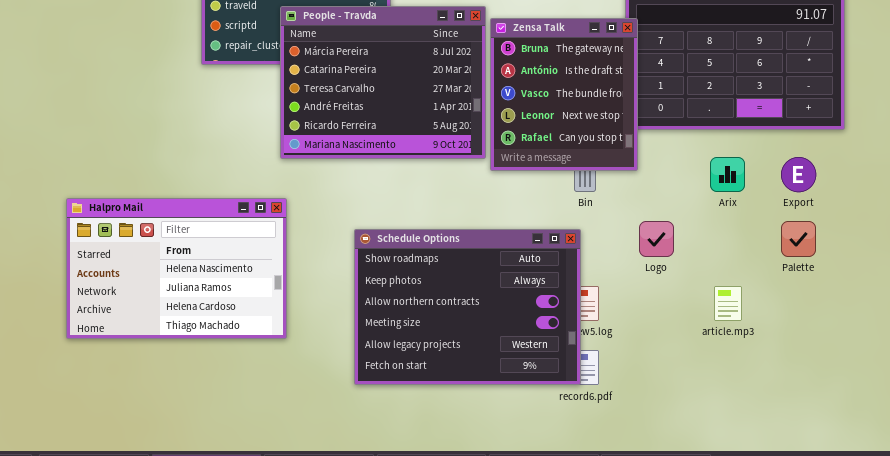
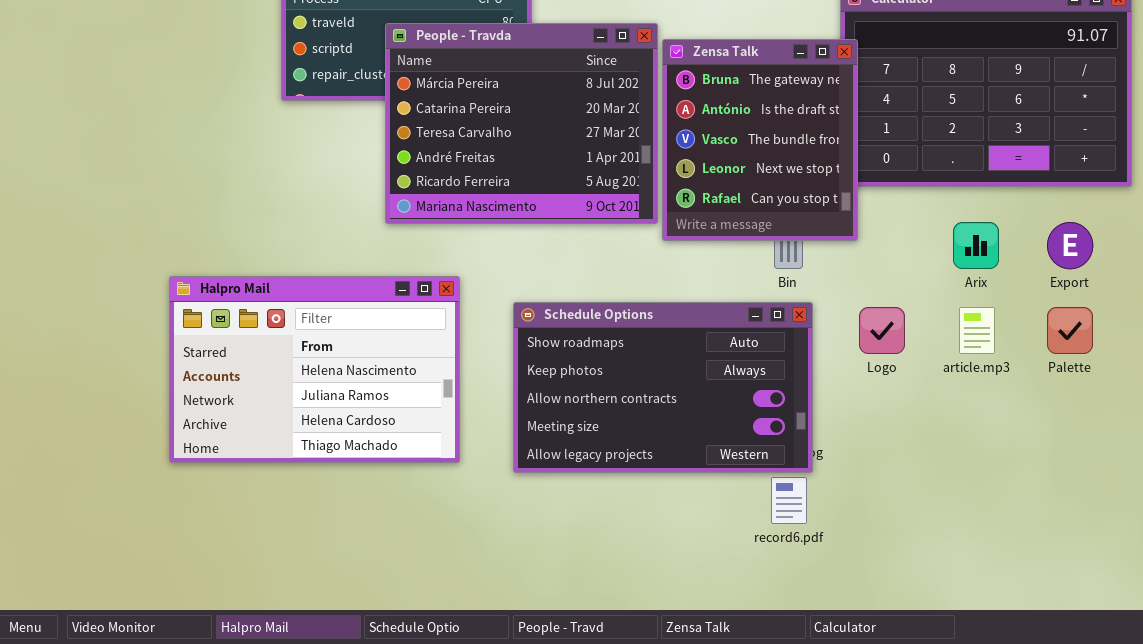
Halpro Mail: [66,198,287,339] -> [169,276,460,463], moved
Schedule Options: [354,229,581,385] -> [513,302,813,473], moved, resized
article.mp3: [714,286,742,321] -> [959,307,995,354], moved

